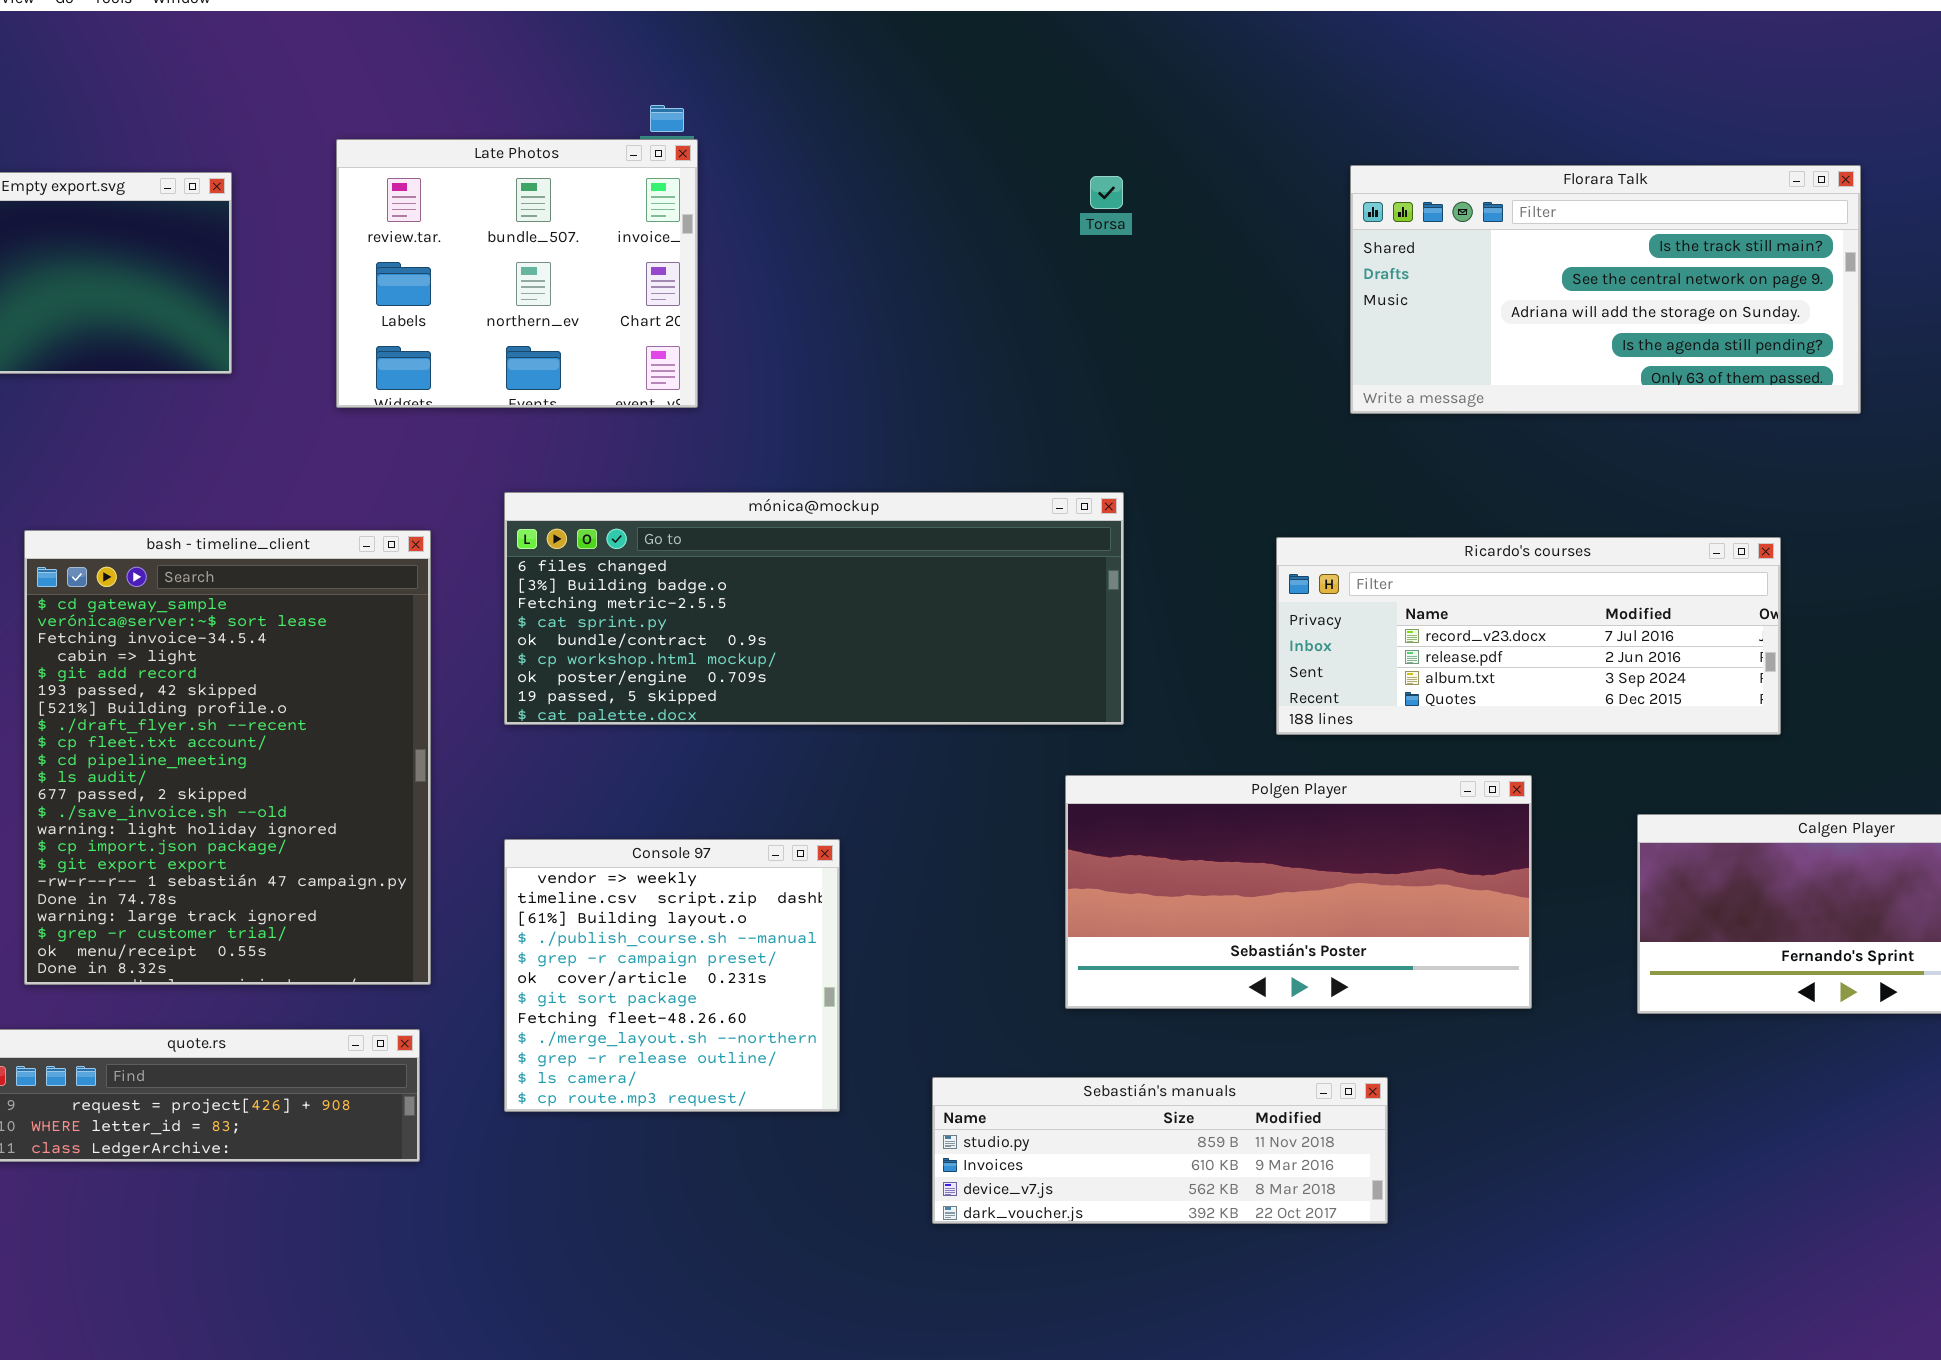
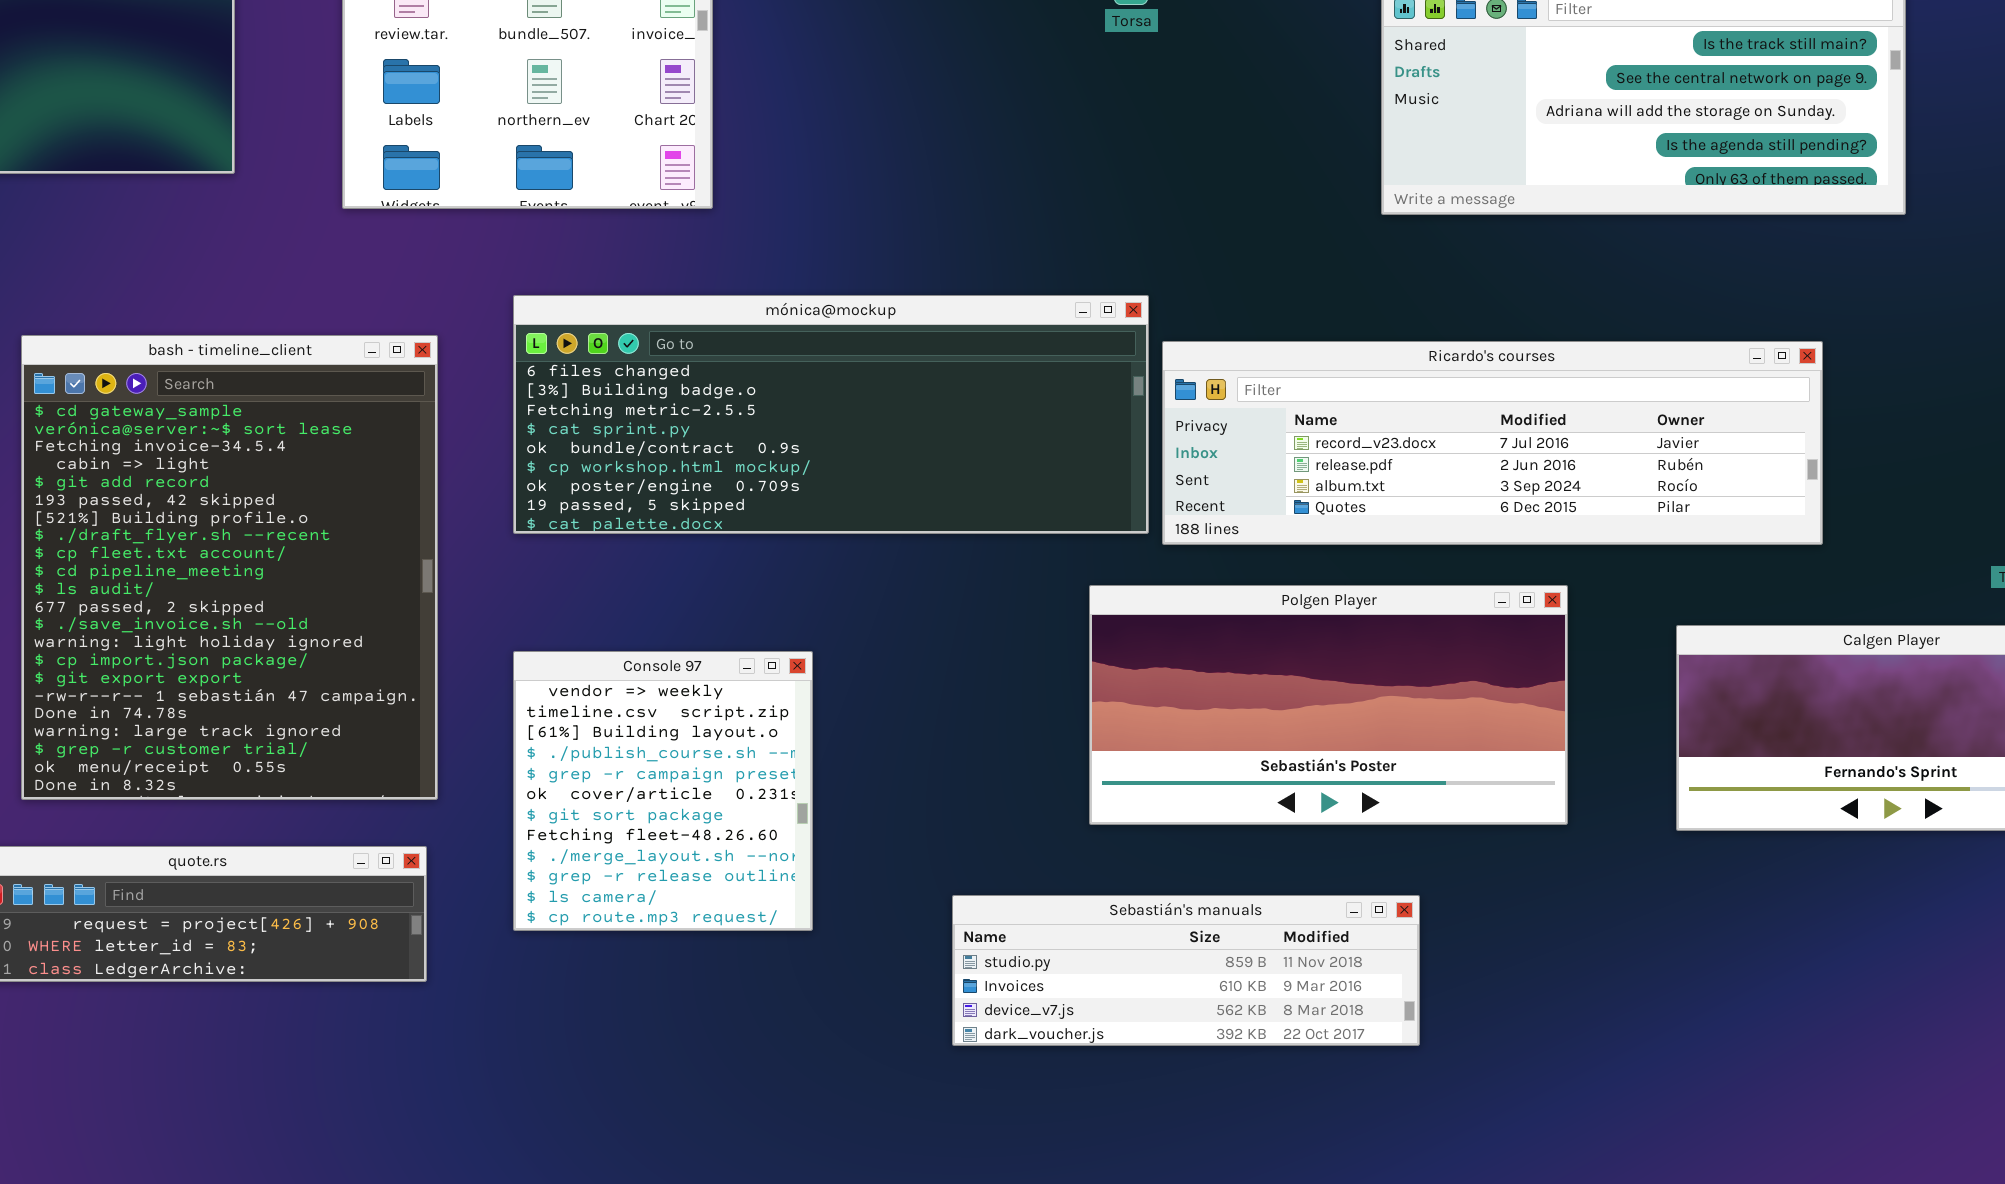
Ricardo's courses: [1276,537,1781,735] -> [1162,341,1823,545], resized
Console 97: [504,839,840,1112] -> [513,651,813,931], resized

